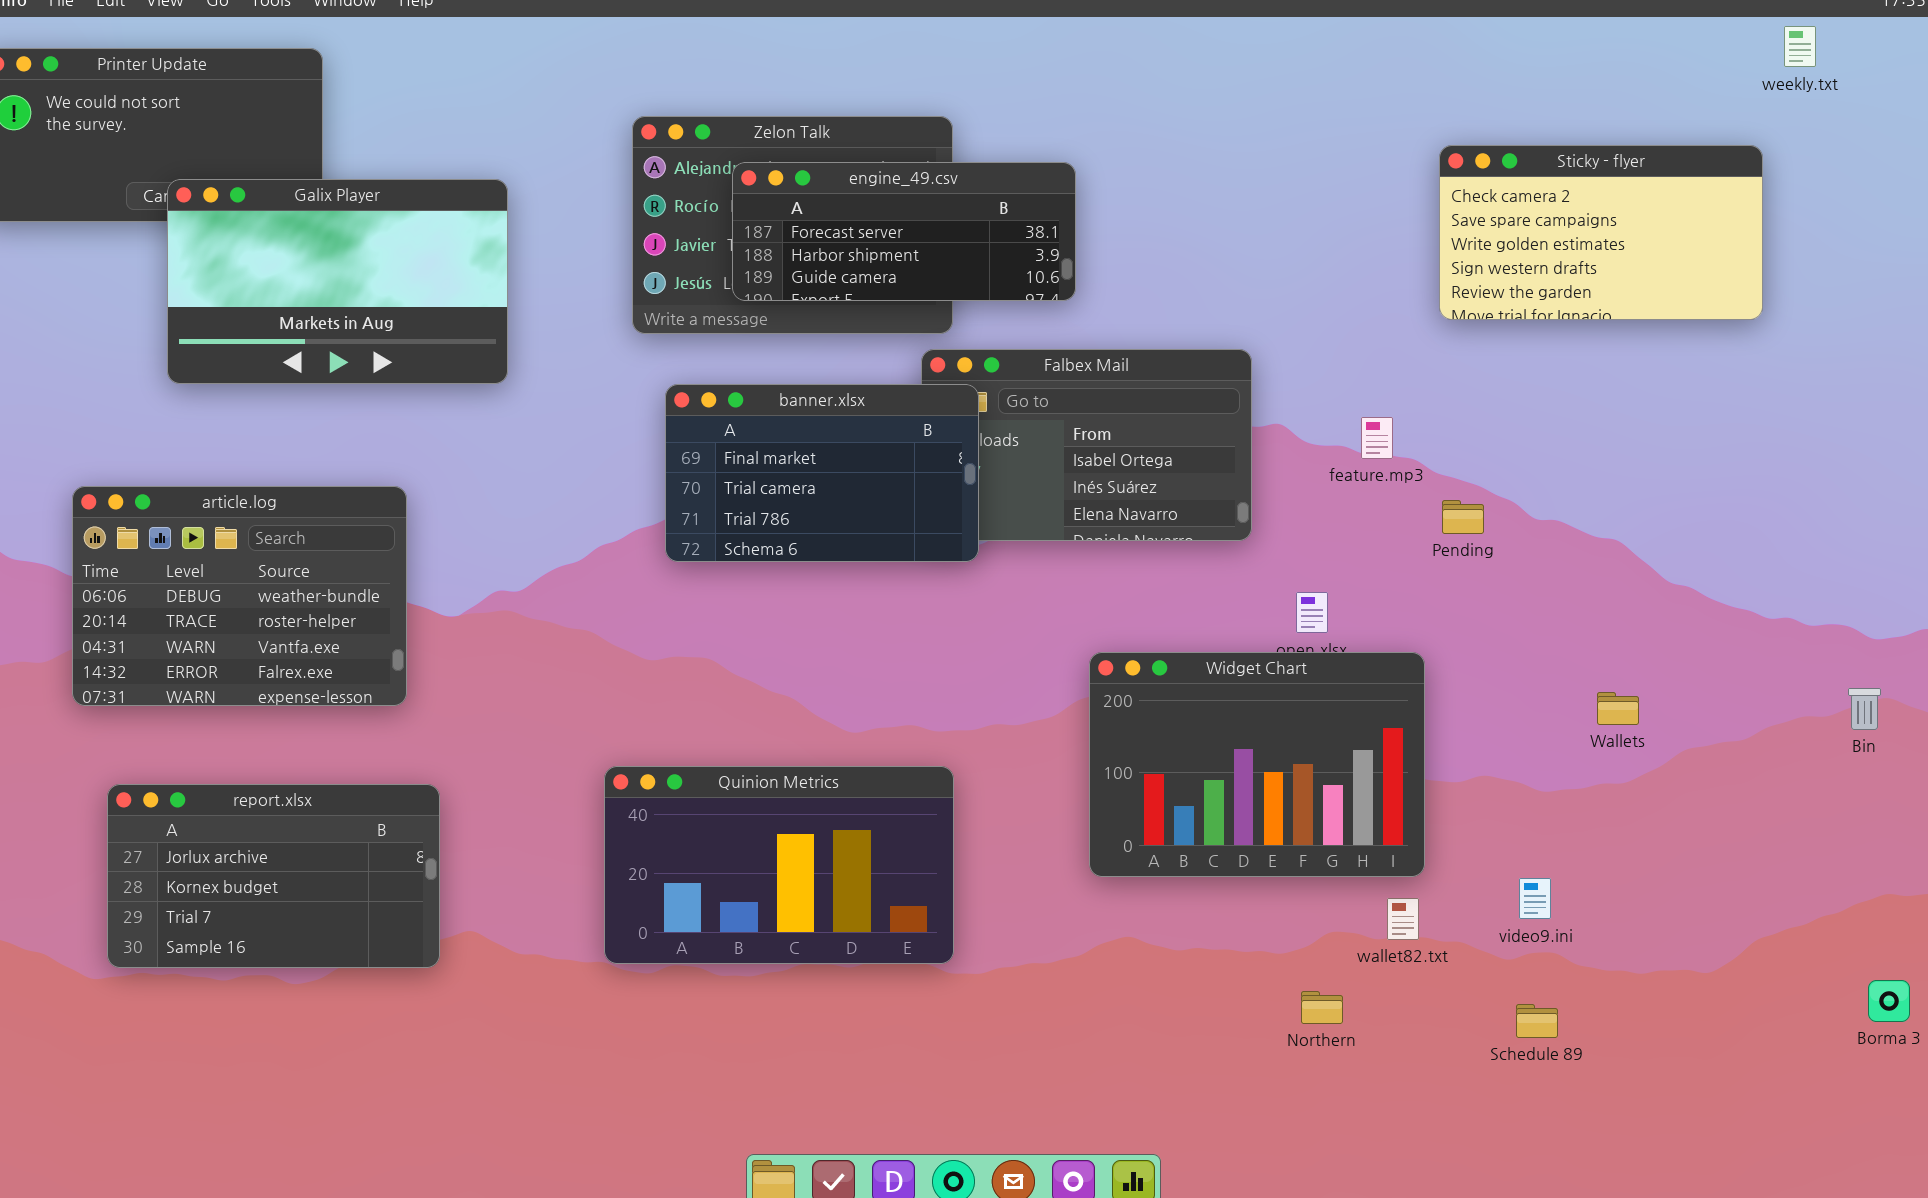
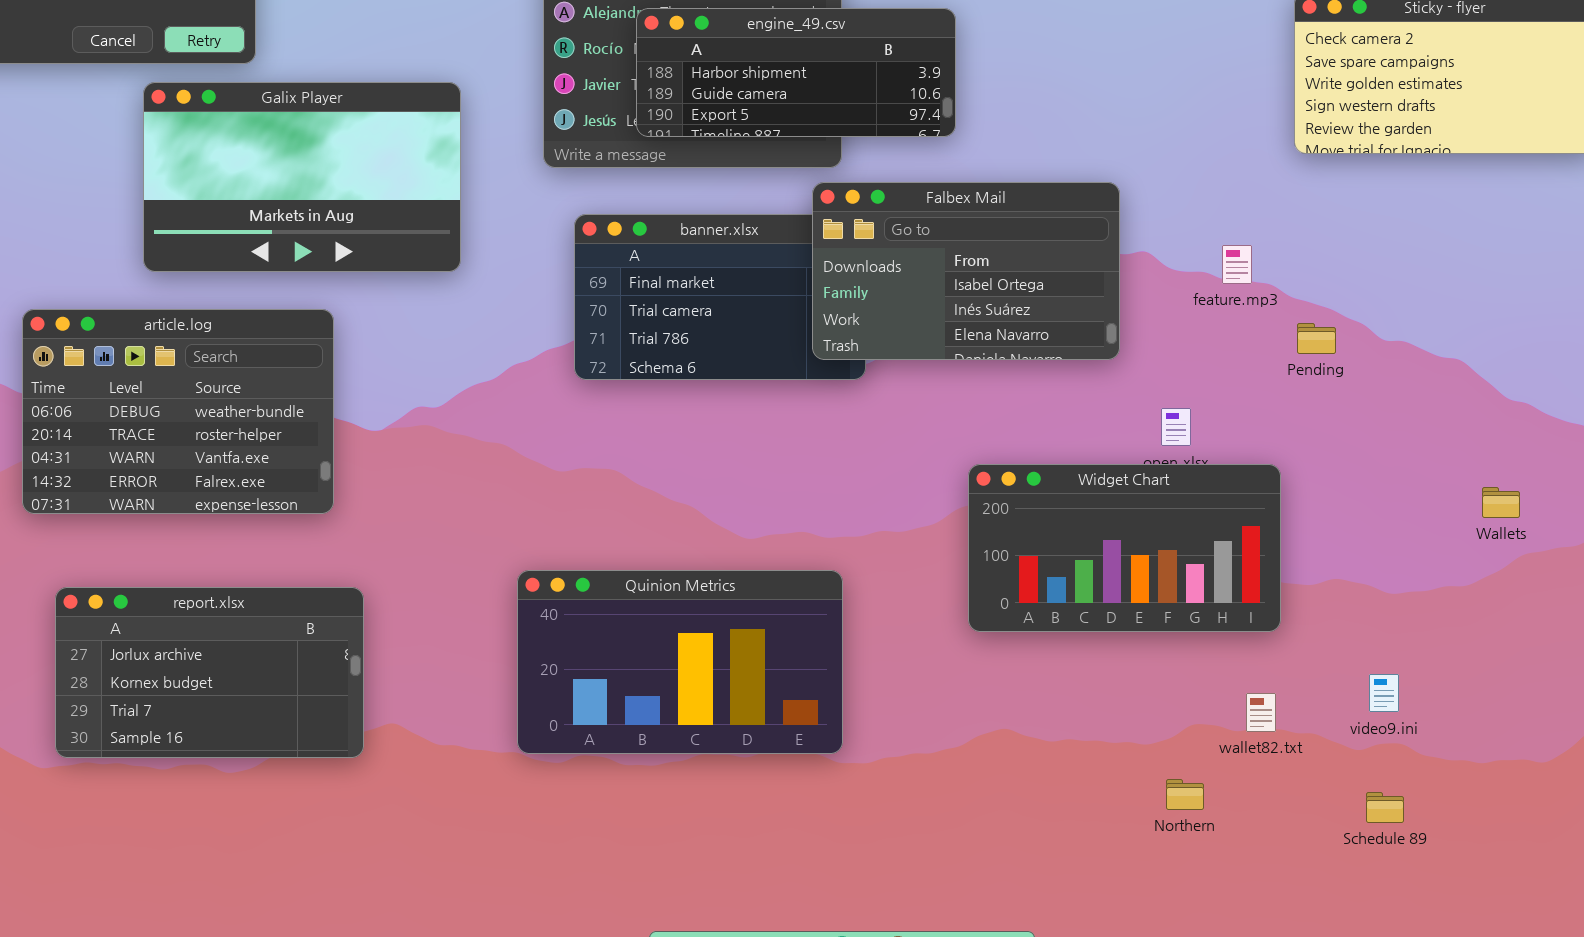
engine_49.csv: [732,162,1076,301] -> [636,8,956,137], scrolled down 1 row
Galix Player: [167,179,508,384] -> [143,82,461,272], moved
Falbex Mail: [921,349,1252,541] -> [812,182,1120,360], raised
Widget Chart: [1089,652,1425,877] -> [968,464,1281,632], resized
Wallets: [1597,692,1639,725] -> [1482,487,1520,518], moved

